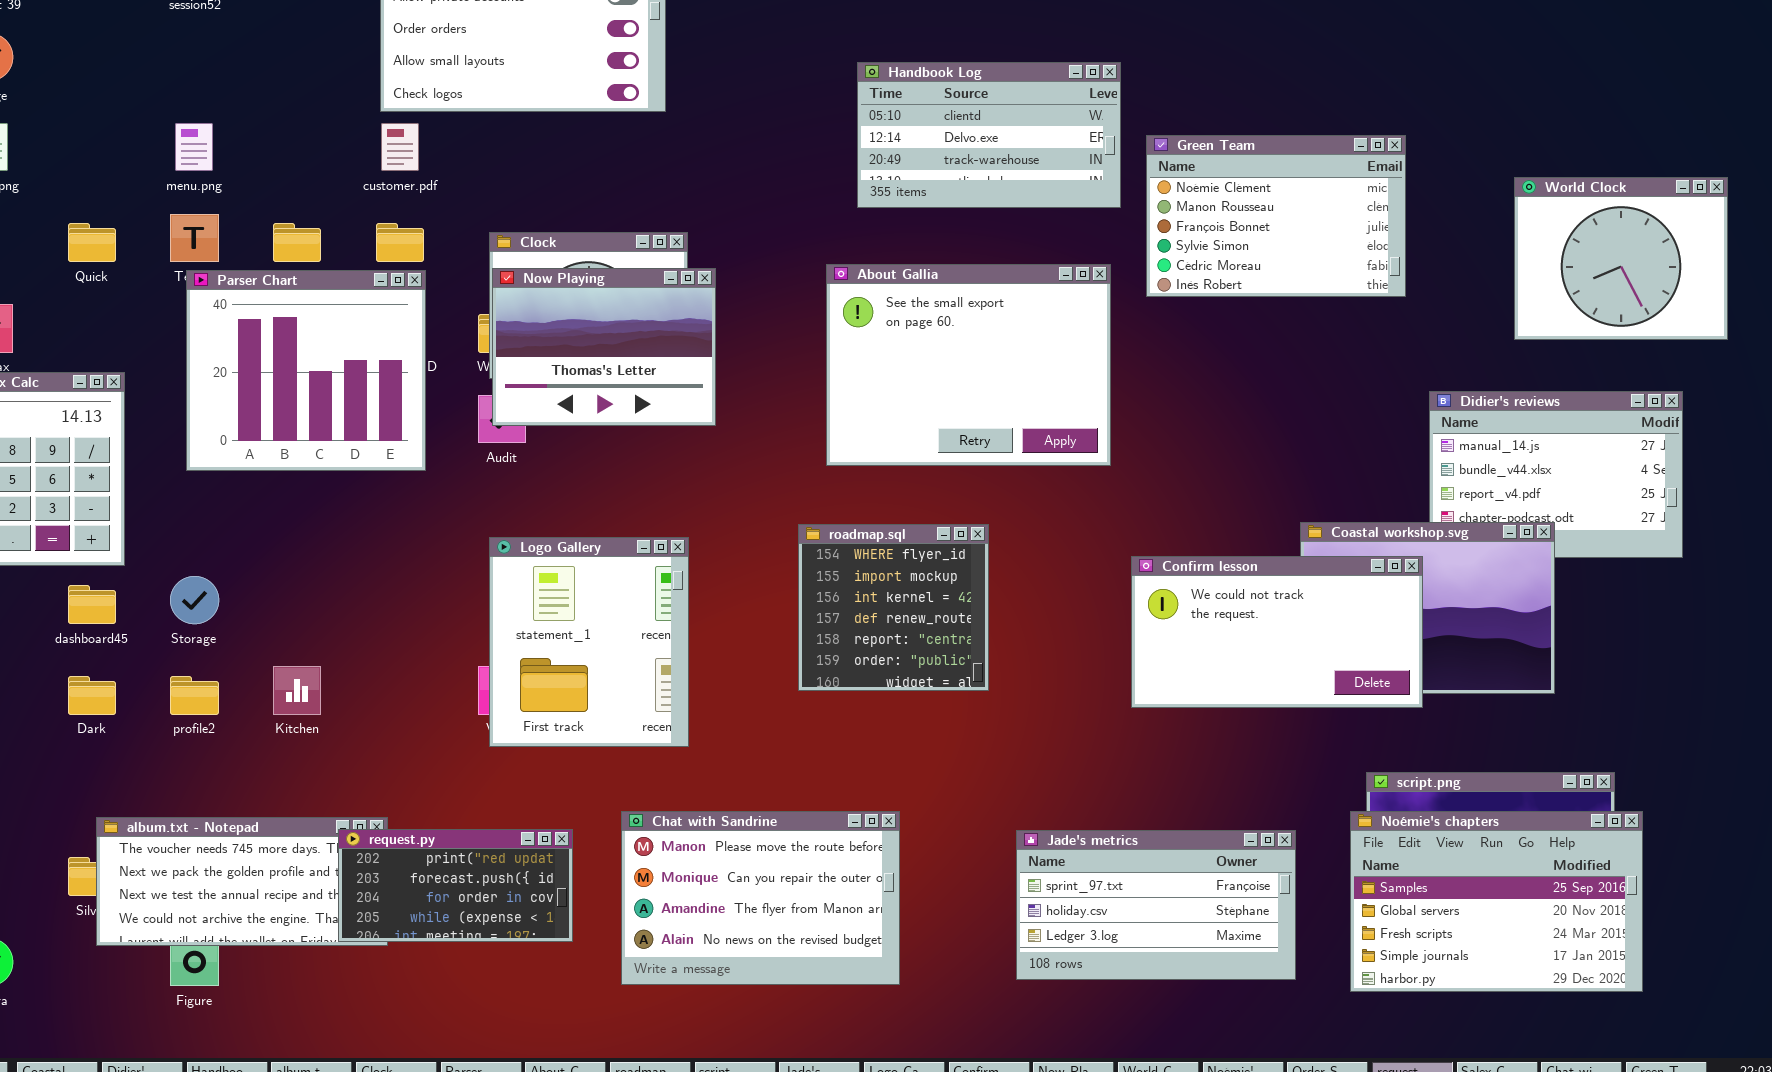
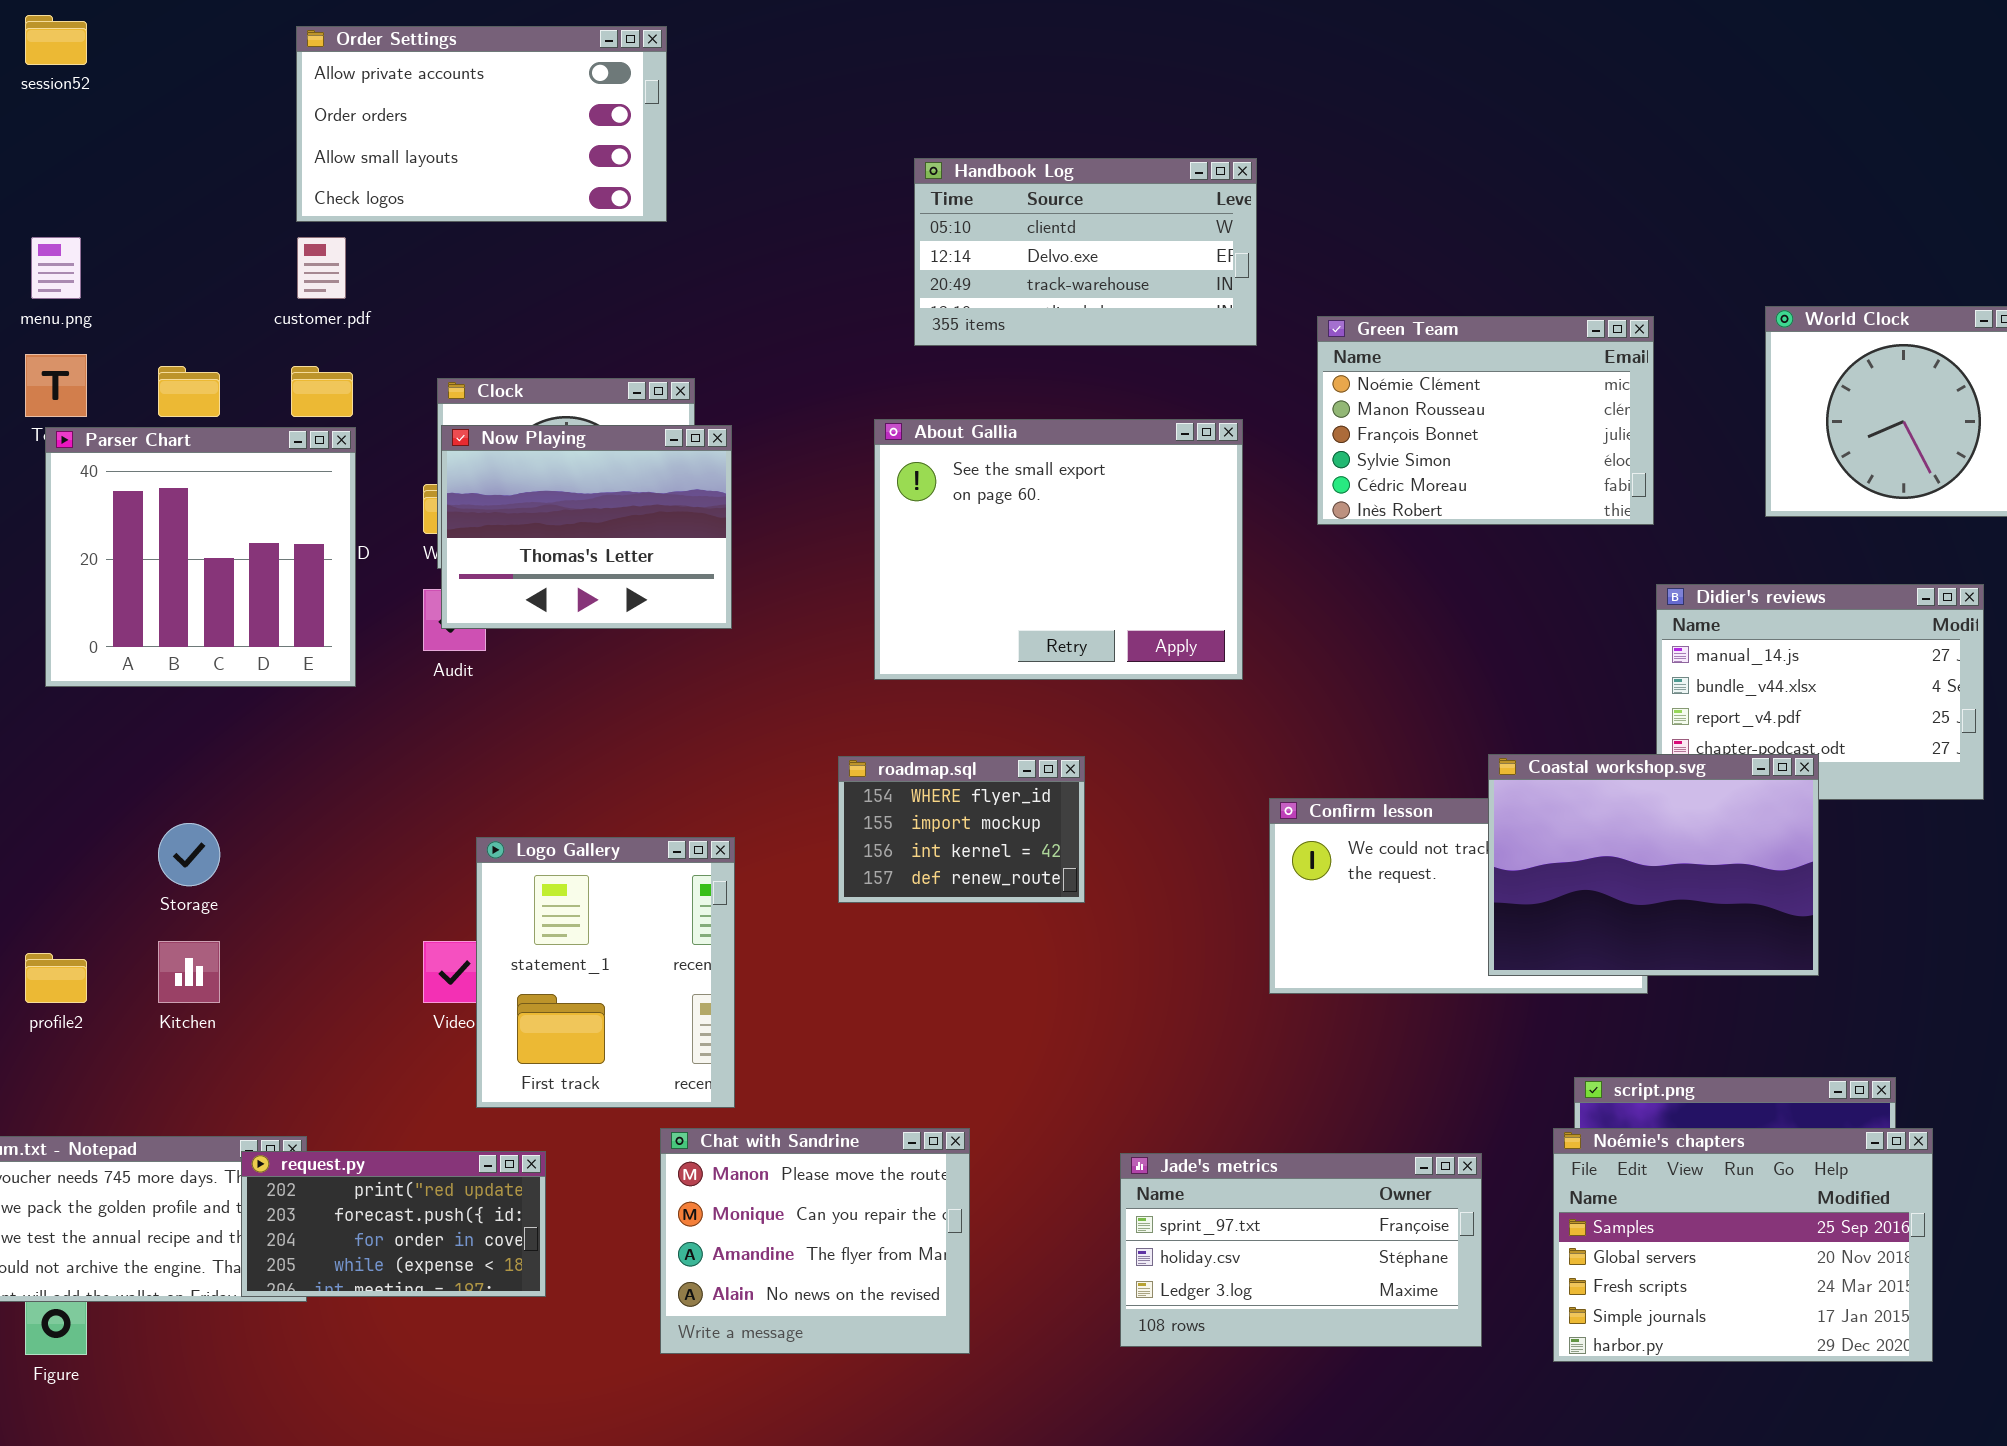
Green Team: [1146,135,1406,297] -> [1317,316,1654,525], moved
Coastal workshop.svg: [1300,522,1555,694] -> [1488,754,1819,976], raised
roadmap.sql: [798,524,989,691] -> [838,756,1085,903], resized
Logo Gallery: [489,537,689,747] -> [476,837,735,1108], moved
Storage: [170,576,219,624] -> [158,823,220,886], moved
Chat with Sandrine: [621,811,900,985] -> [660,1128,970,1354], resized

